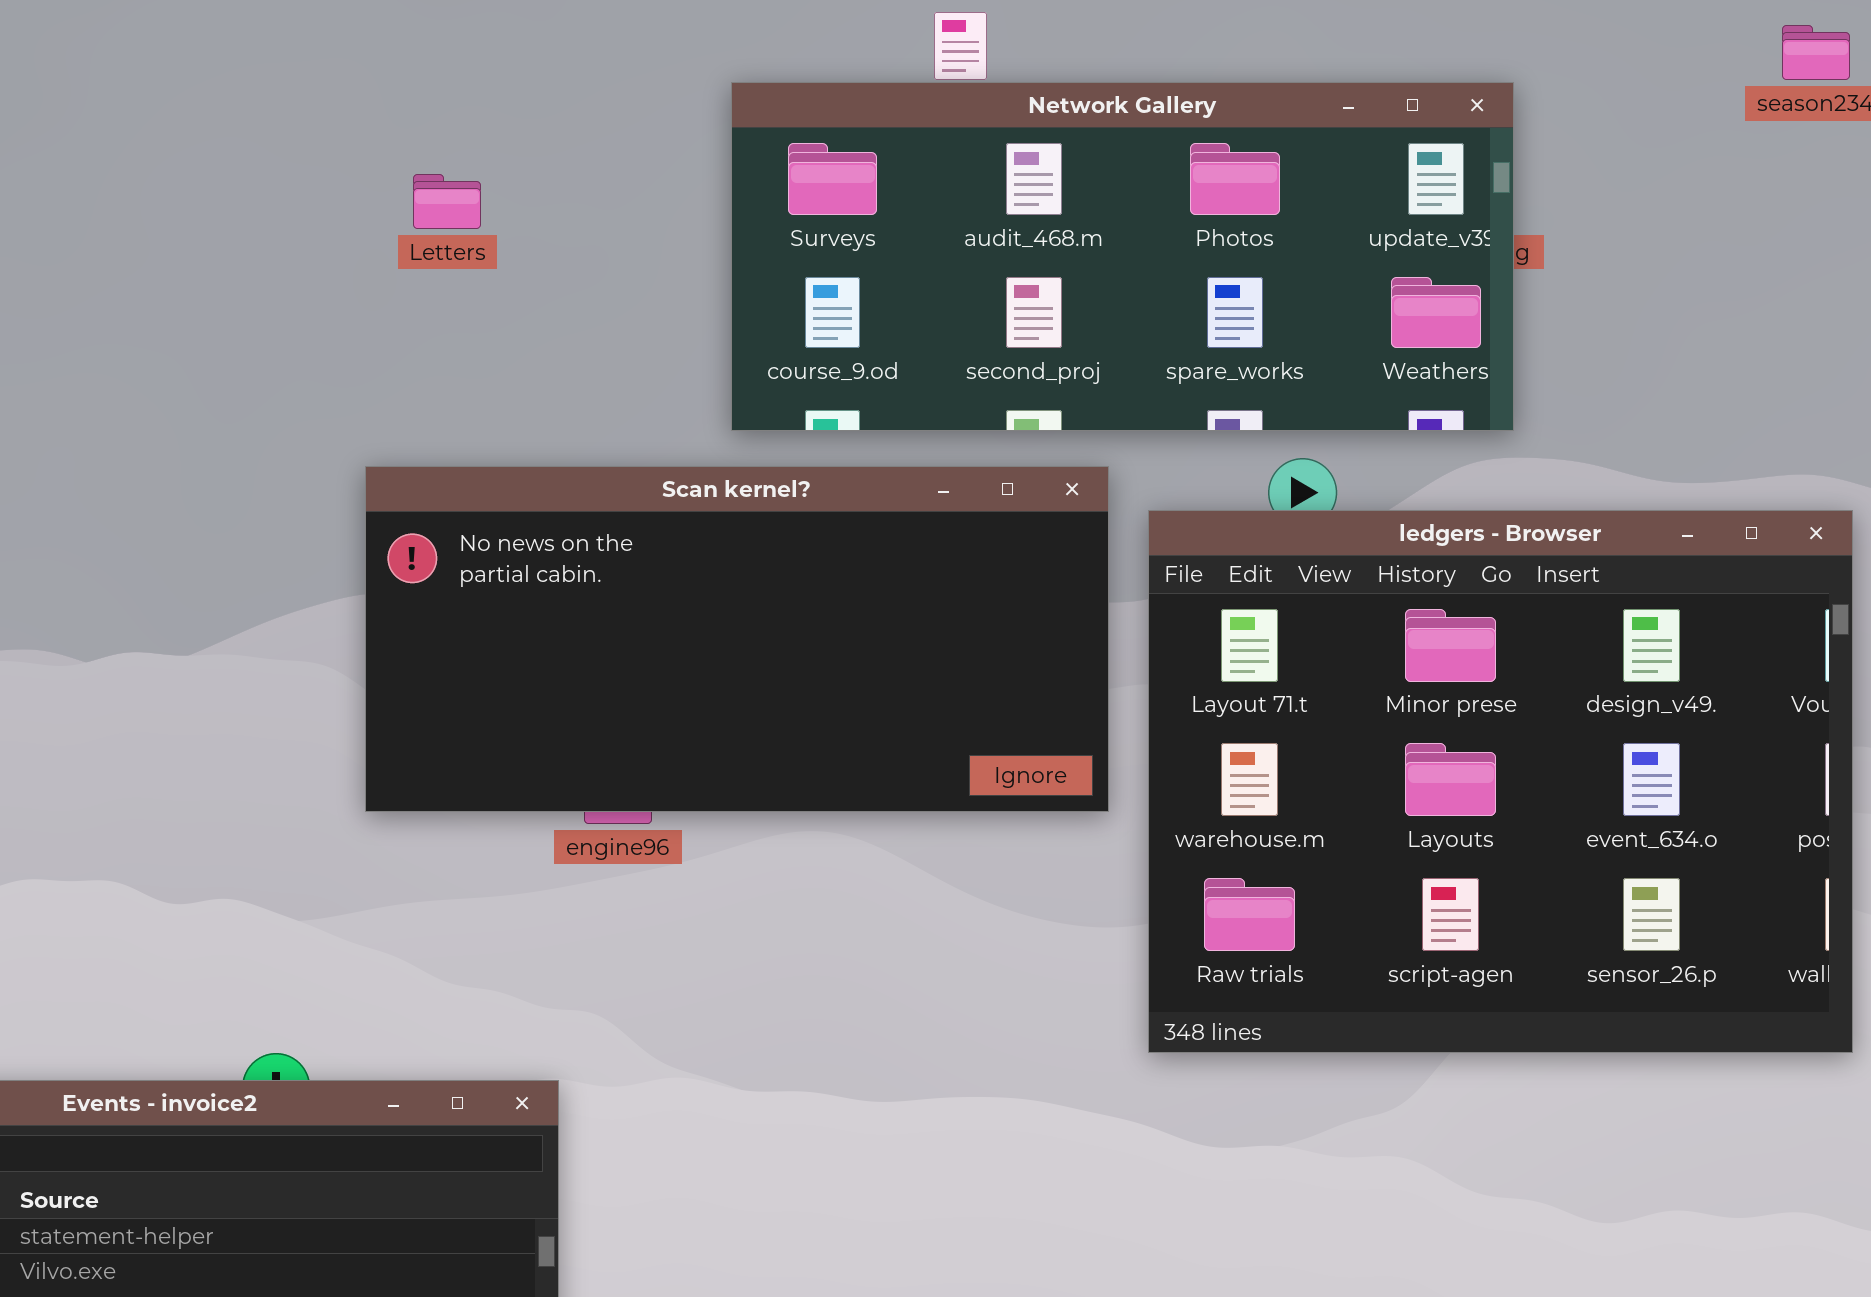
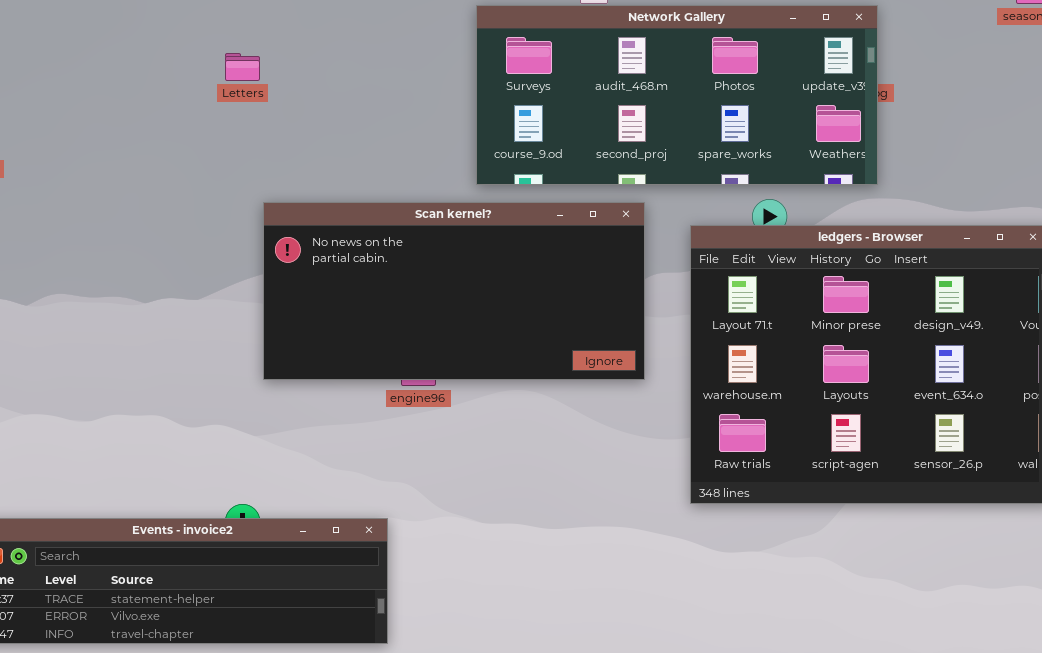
Letters: [413,174,481,229] -> [225,53,260,81], moved
Scan kernel?: [365,466,1109,812] -> [263,202,645,380], moved

